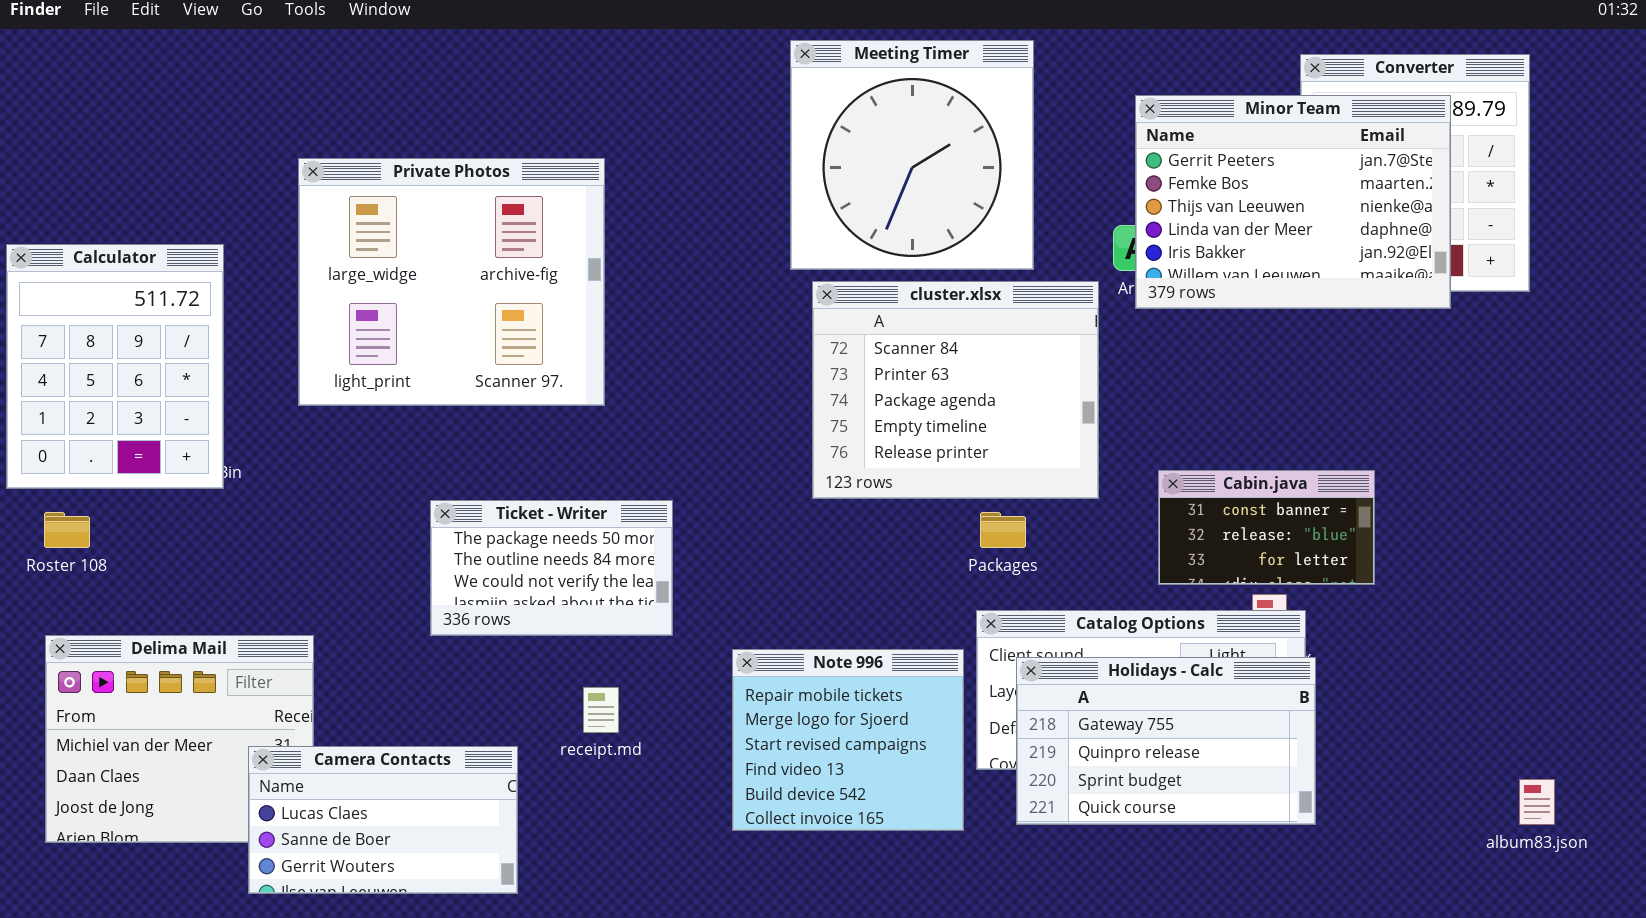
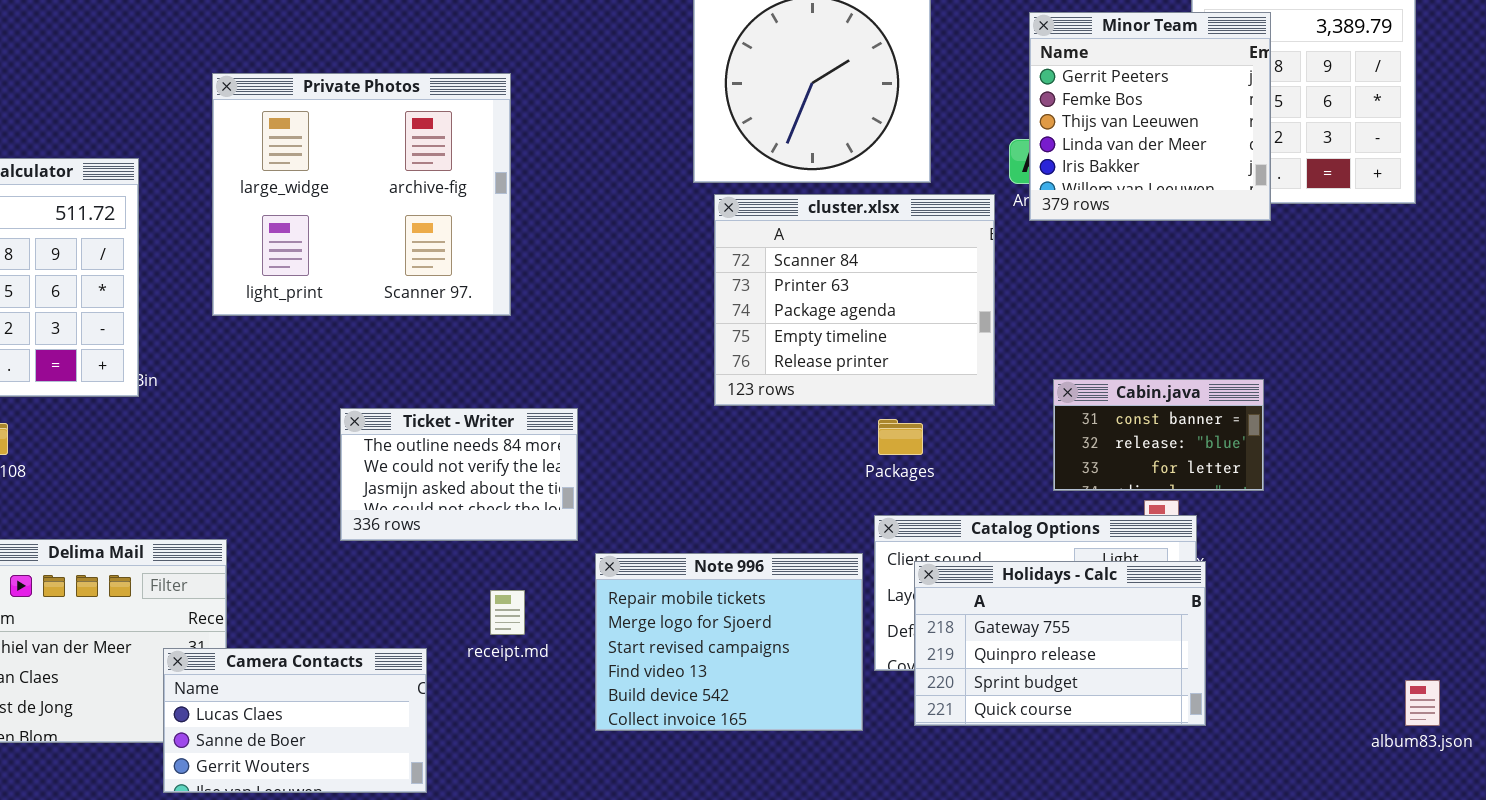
Minor Team: [1135,95,1451,309] -> [1029,12,1271,221], resized
Ticket - Writer: [430,500,673,636] -> [340,408,578,541], scrolled down 1 row
Note 996: [732,649,964,831] -> [595,553,863,731], resized

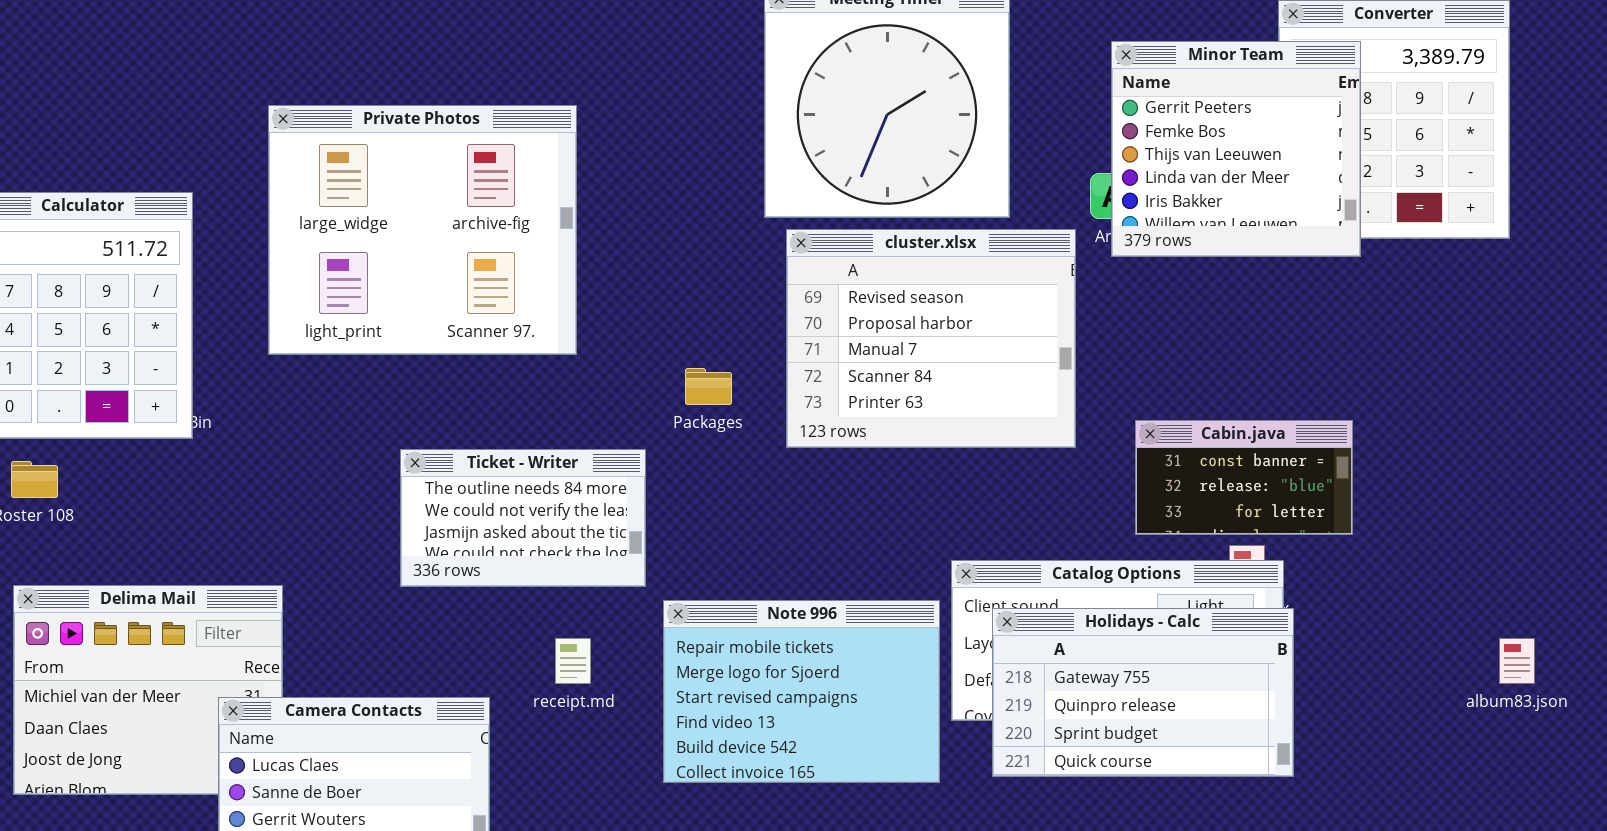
cluster.xlsx: [714,194,995,406] -> [786,229,1076,448], scrolled up 3 rows
Packages: [878,419,923,455] -> [685,368,732,405], moved
album83.json: [1405,680,1440,726] -> [1499,638,1535,684], moved

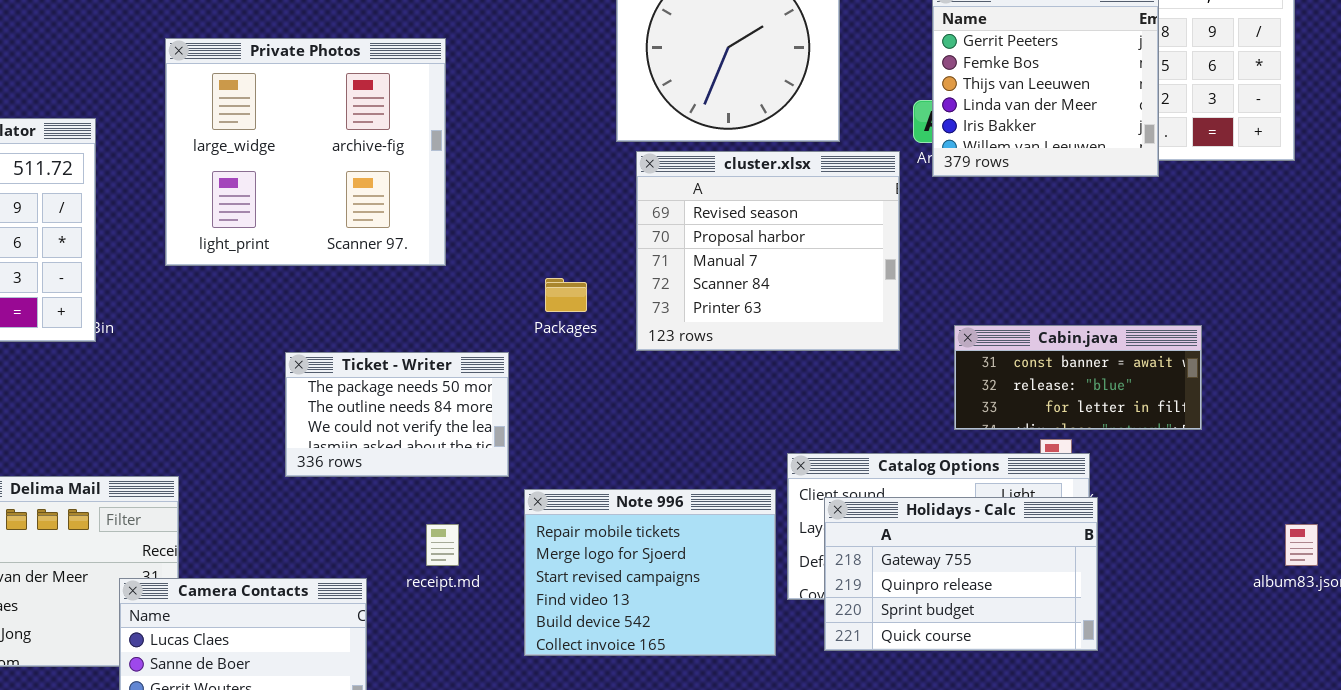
Cabin.java: [1135,420,1353,535] -> [954,325,1202,430], resized
Ticket - Writer: [400,449,646,587] -> [285,352,509,477], scrolled up 1 row

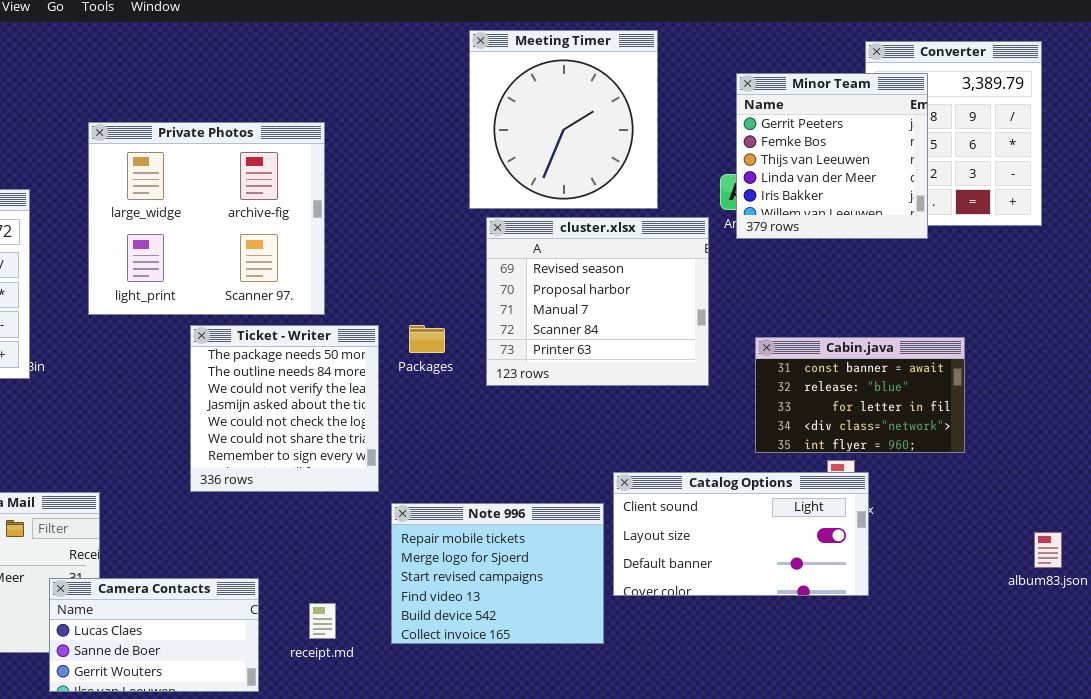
Cabin.java: [954,325,1202,430] -> [755,337,965,453], resized
Ticket - Writer: [285,352,509,477] -> [190,325,379,492], resized
Holidays - Calc: [824,497,1098,651] -> none, closed
receipt.md: [426,524,459,566] -> [309,603,336,639], moved

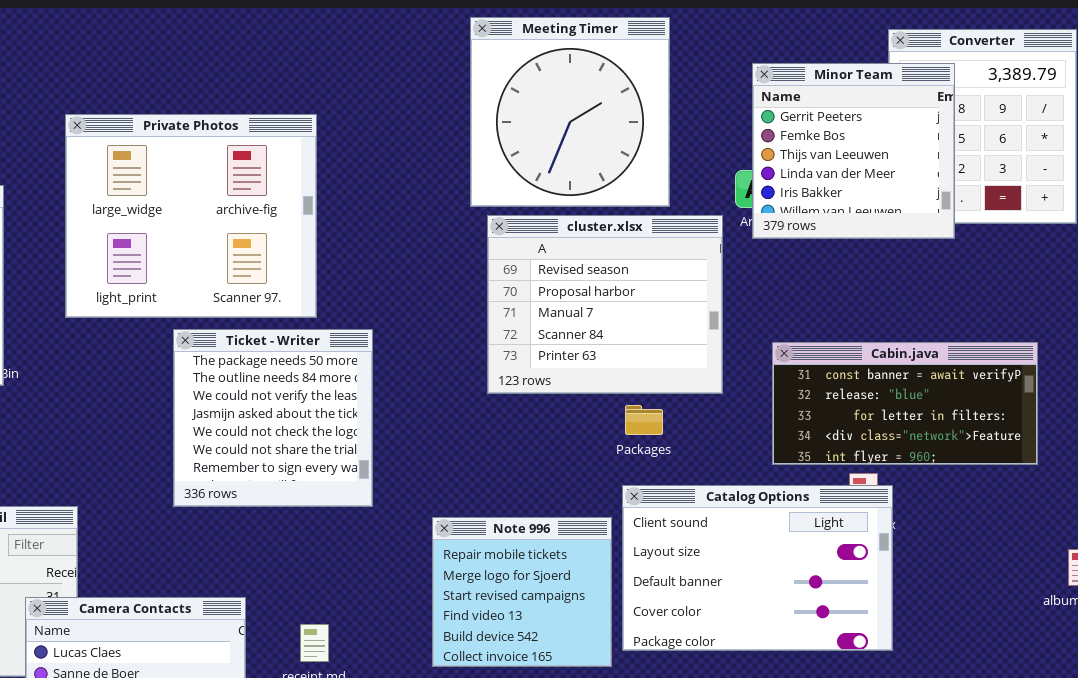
Packages: [409,325,445,353] -> [625,405,663,435], moved
Cabin.java: [755,337,965,453] -> [772,342,1038,465], resized
Catalog Options: [613,472,869,596] -> [622,485,893,651], resized
Note 996: [391,503,604,644] -> [432,517,612,667], resized

